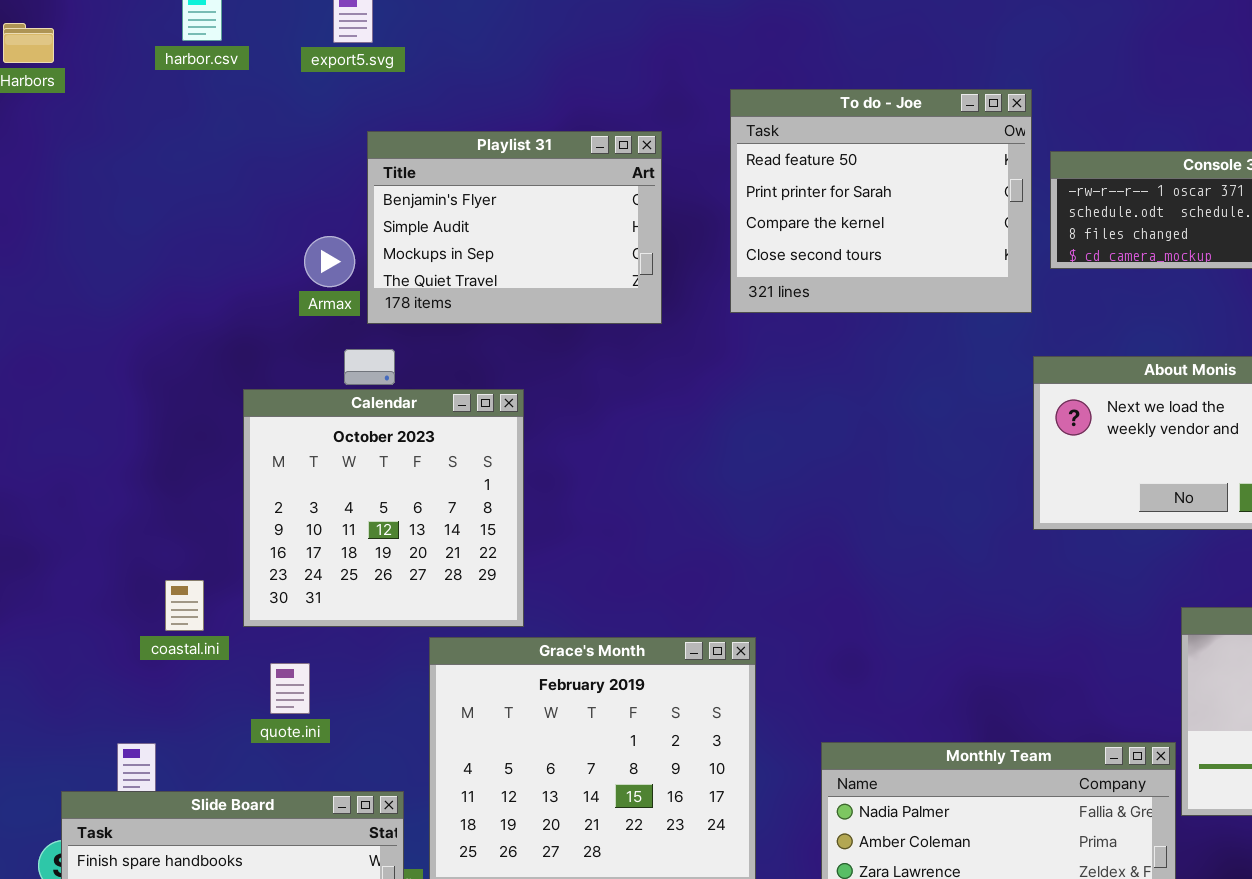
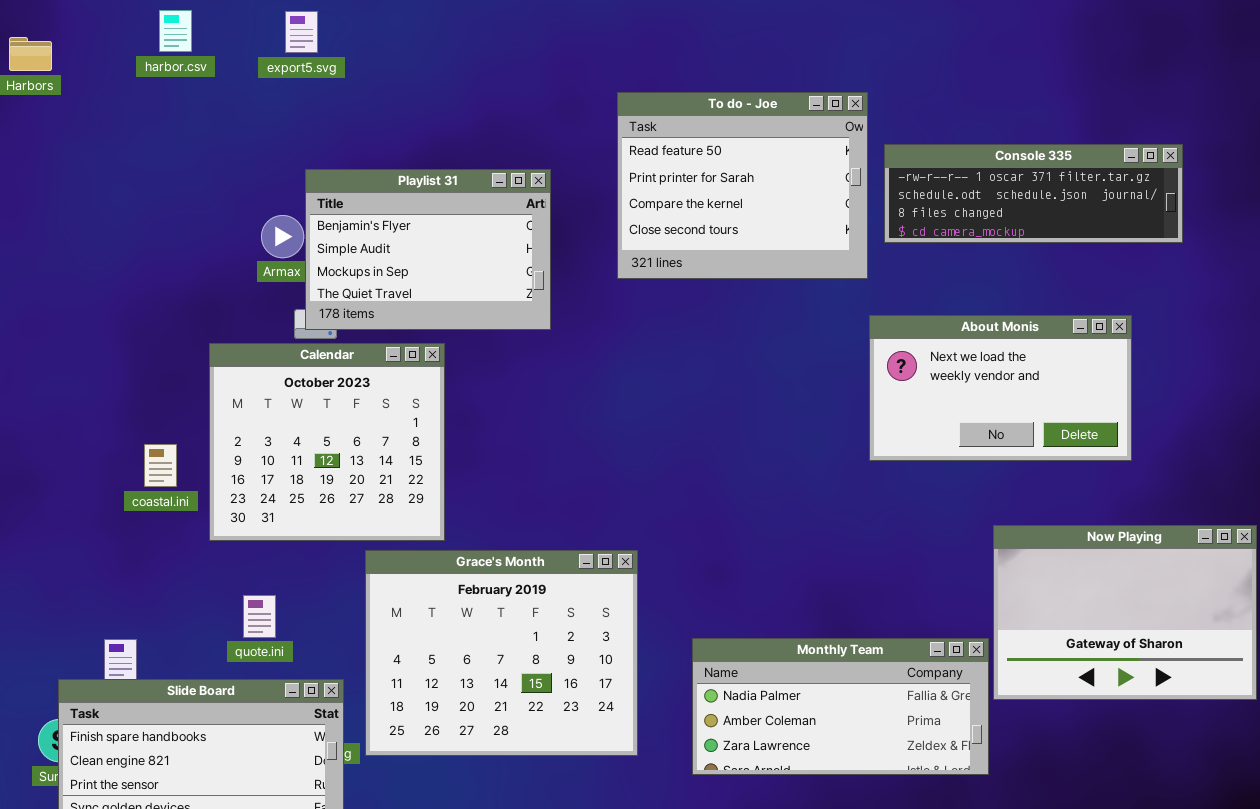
Playlist 31: [367,131,662,324] -> [305,169,551,330], moved
coastal.ini: [165,580,204,631] -> [144,444,177,487], moved
quote.ini: [270,663,310,714] -> [243,595,276,638], moved

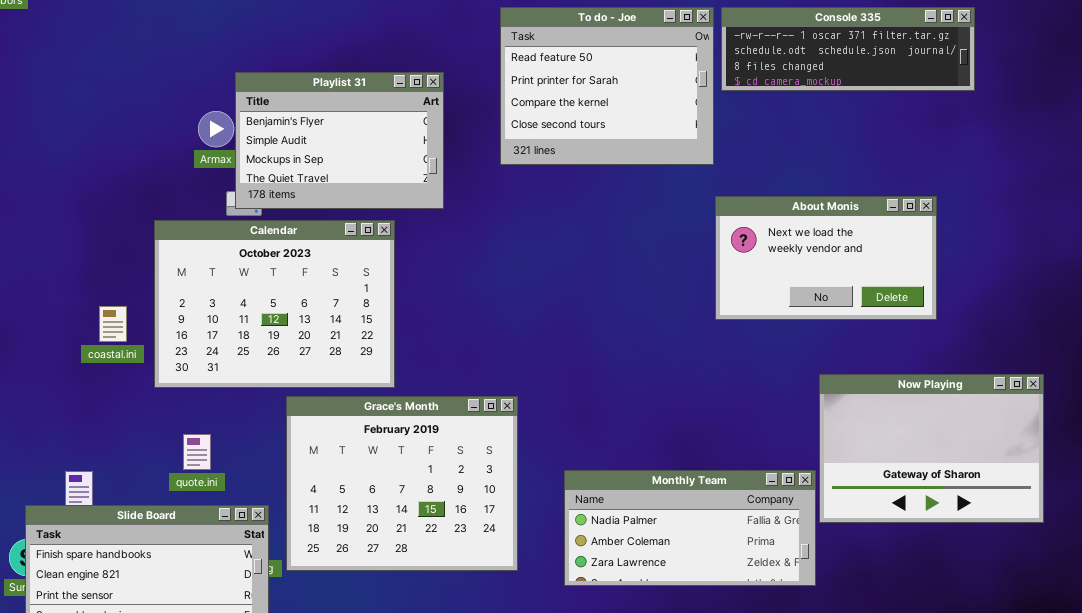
Console 335: [884,144,1183,243] -> [721,7,975,91], moved
Calendar: [209,343,445,541] -> [154,220,395,388], resized

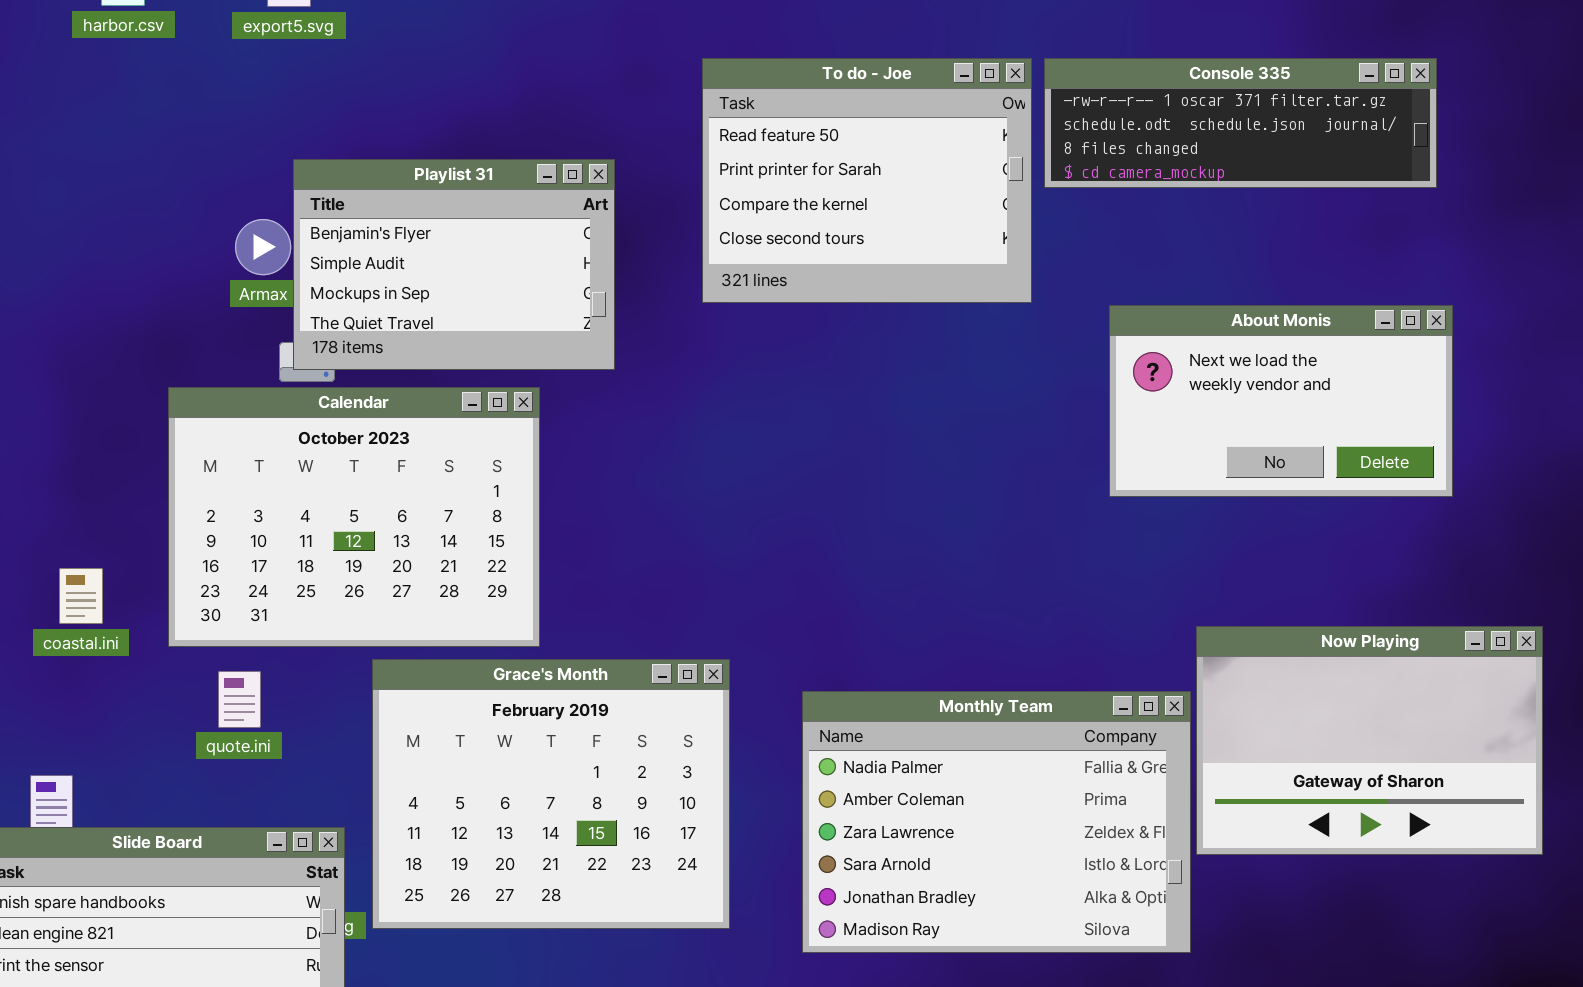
About Monis: [715,196,937,320] -> [1109,305,1453,497], moved
coastal.ini: [99,306,127,342] -> [59,568,103,624], moved
quote.ini: [183,434,211,470] -> [218,671,261,728], moved
Monthly Team: [564,470,816,586] -> [802,691,1191,953], resized

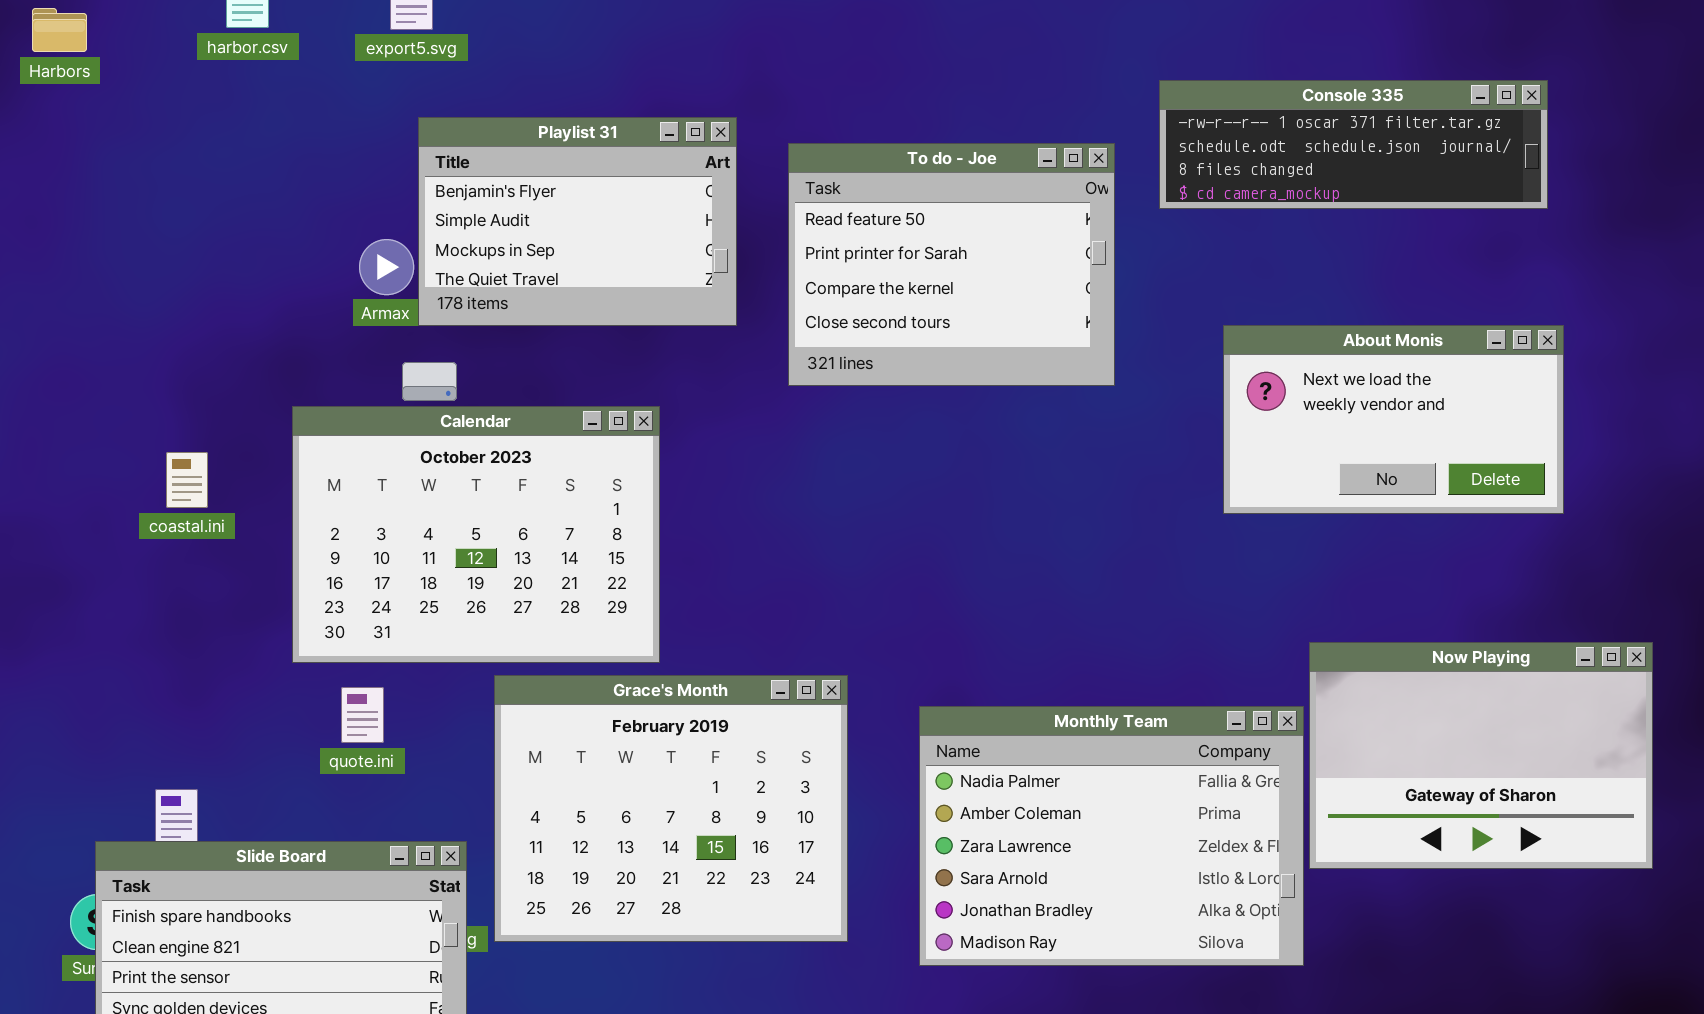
To do - Joe: [702,58,1032,303] -> [788,143,1115,386], moved
Playlist 31: [293,159,615,370] -> [418,117,737,326], moved
coastal.ini: [59,568,103,624] -> [166,452,208,508], moved

